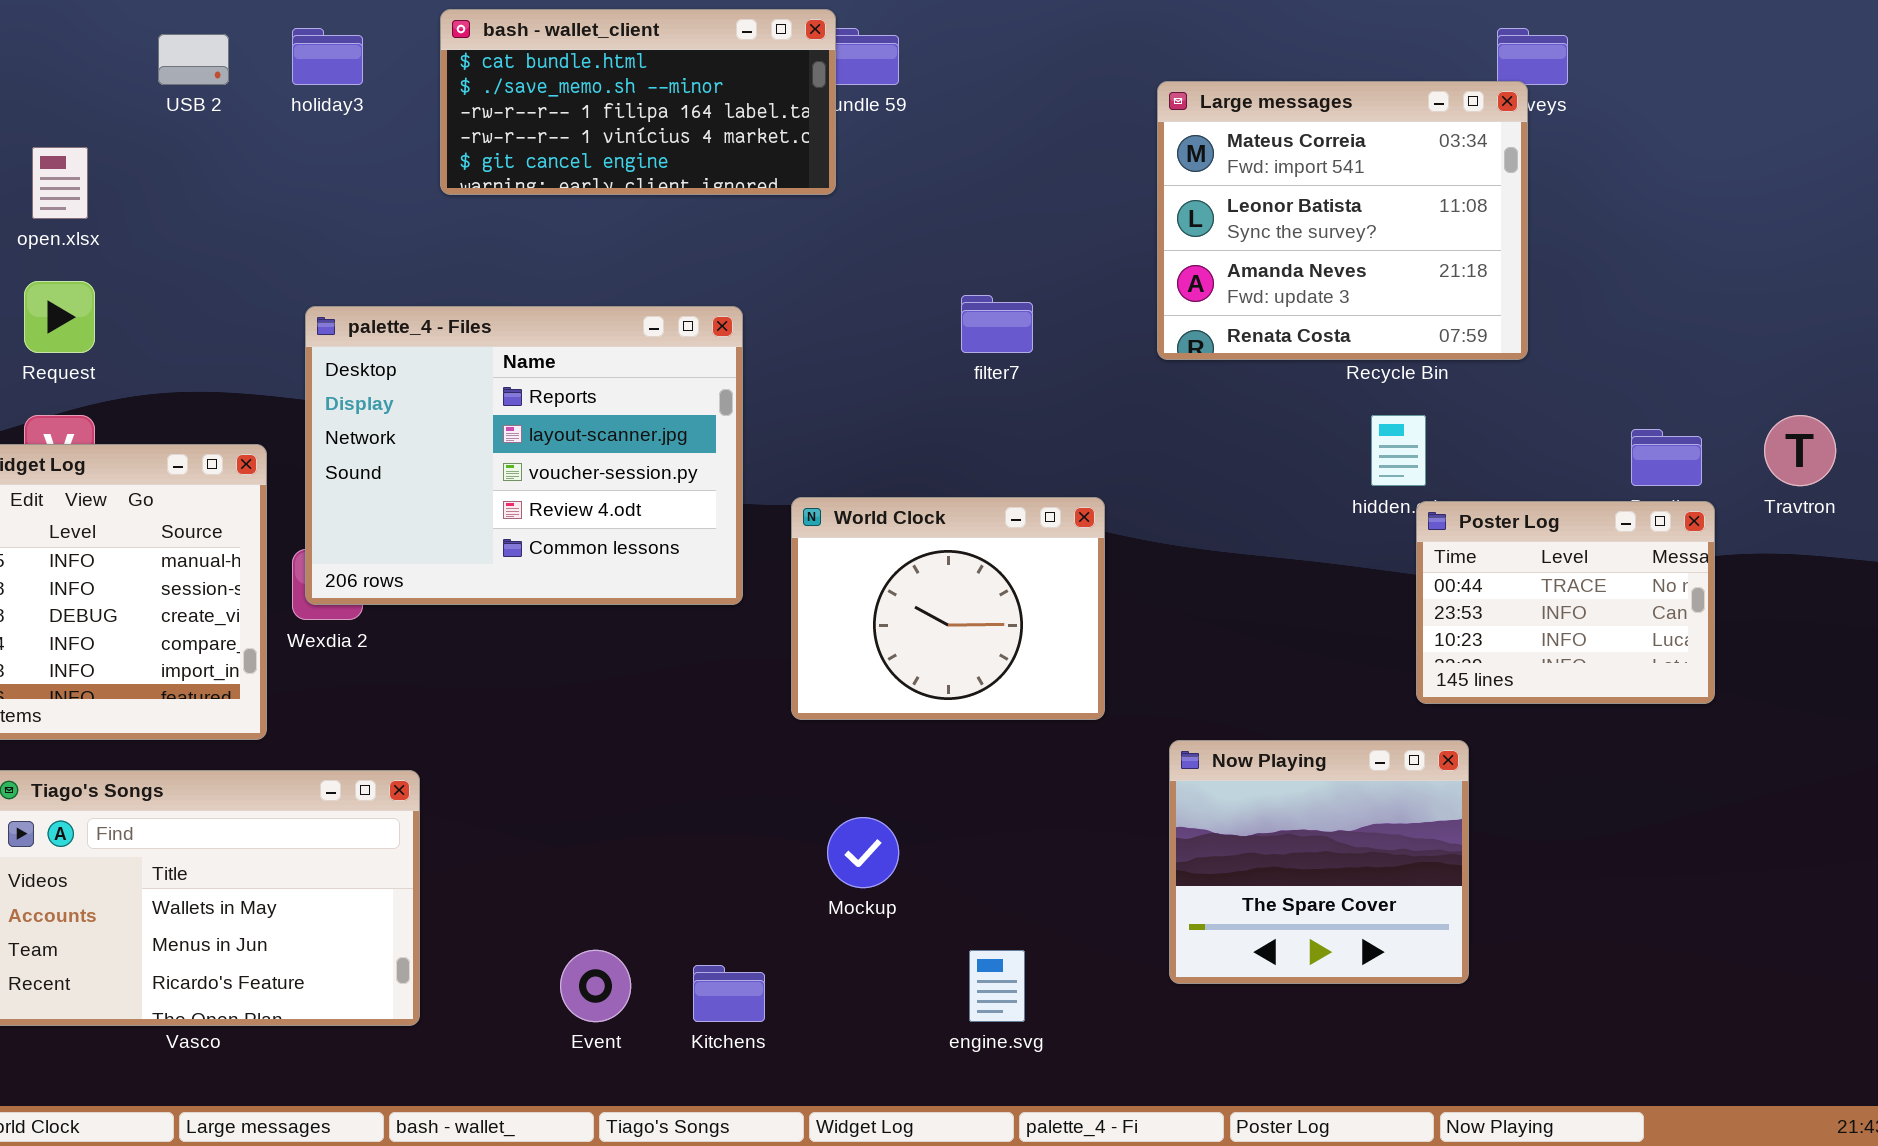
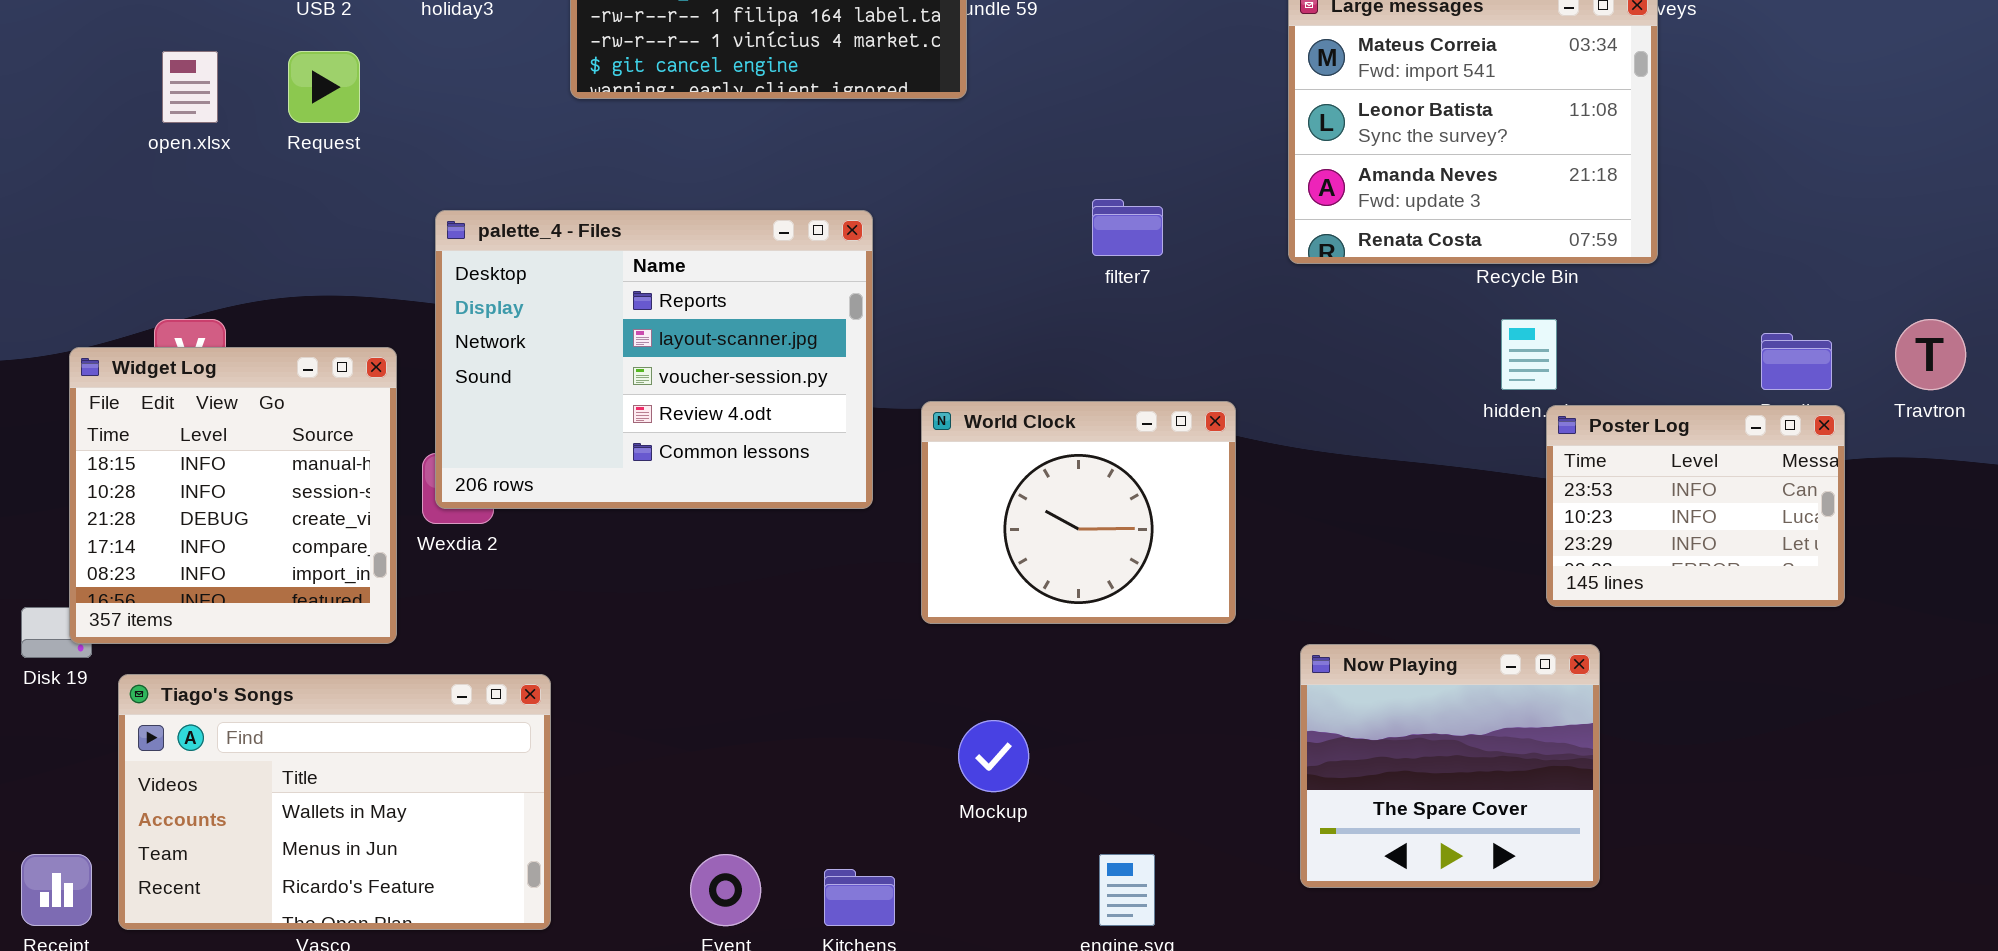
Request: [24,281,95,353] -> [288,51,360,123], moved
Poster Log: [1416,501,1715,704] -> [1546,405,1845,607], scrolled down 1 row

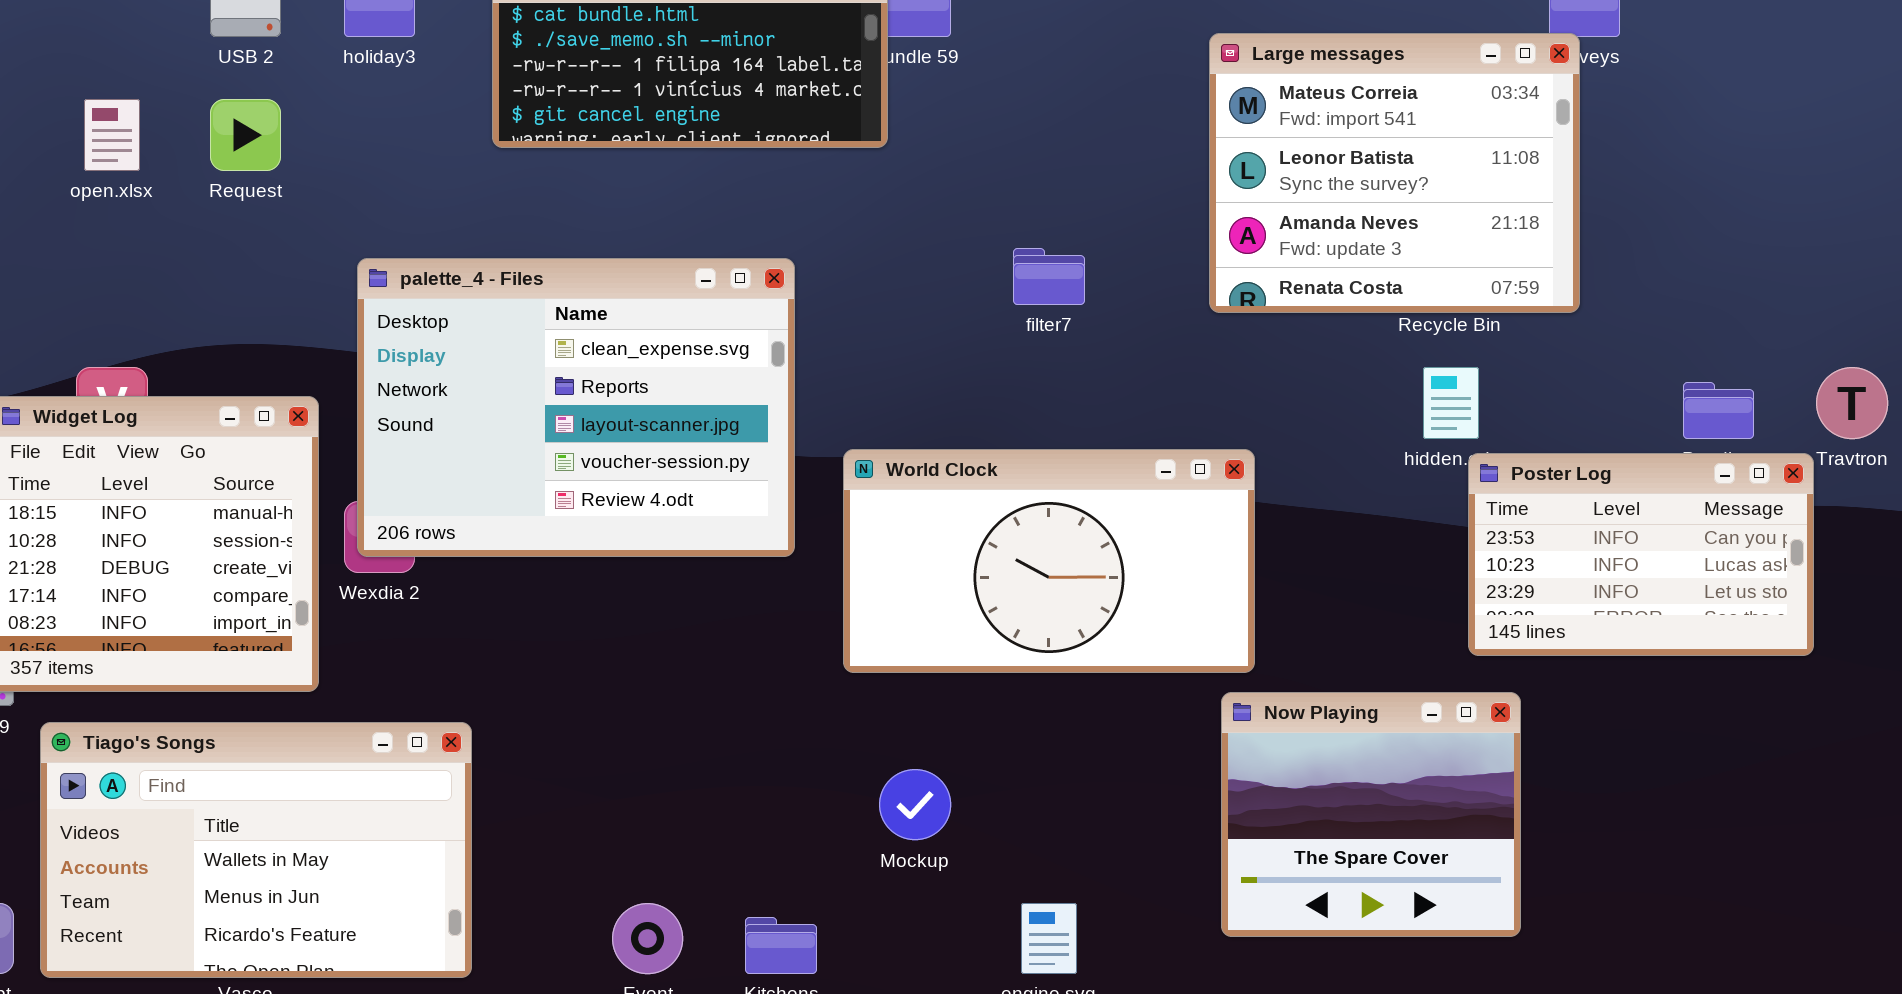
palette_4 - Files: [435,210,873,509] -> [357,258,795,557], scrolled up 1 row
World Clock: [921,401,1236,624] -> [843,449,1255,673], resized
Poster Log: [1546,405,1845,607] -> [1468,453,1814,656], resized

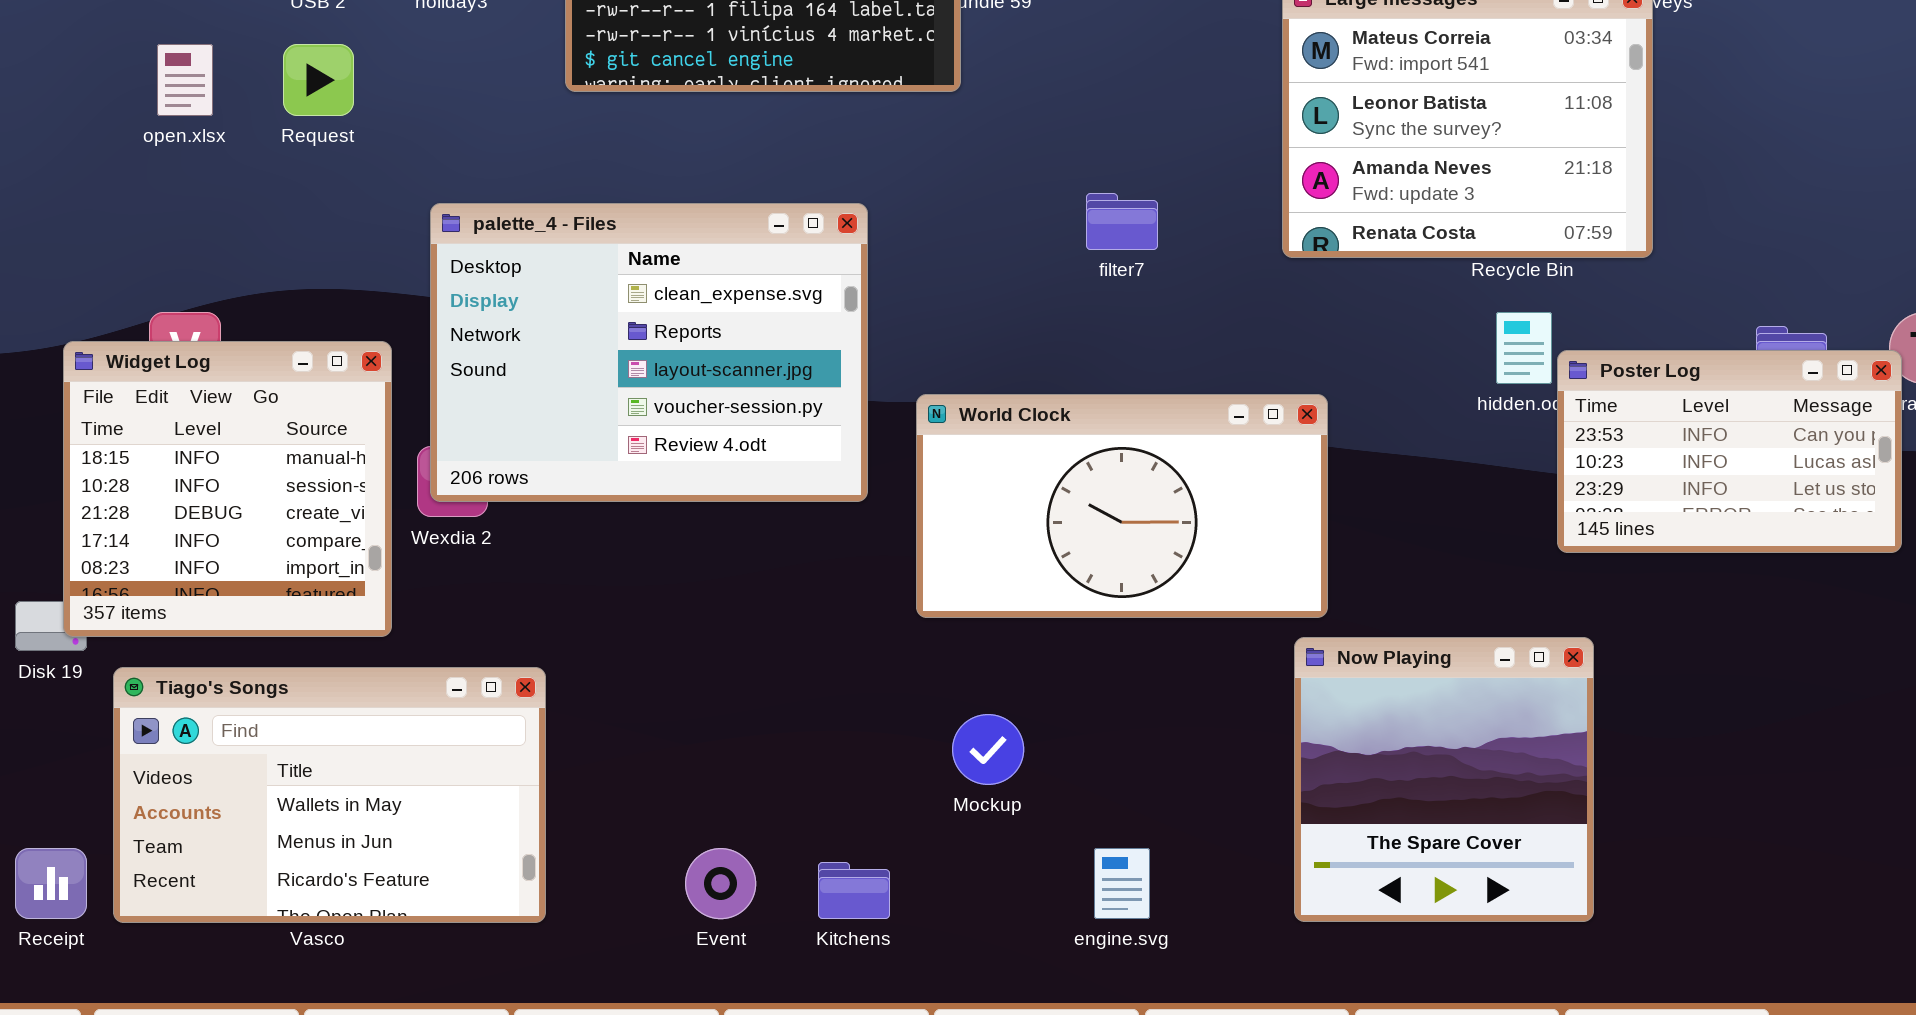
Poster Log: [1468,453,1814,656] -> [1557,350,1902,553], moved
Now Playing: [1221,692,1521,937] -> [1294,637,1594,922], resized

